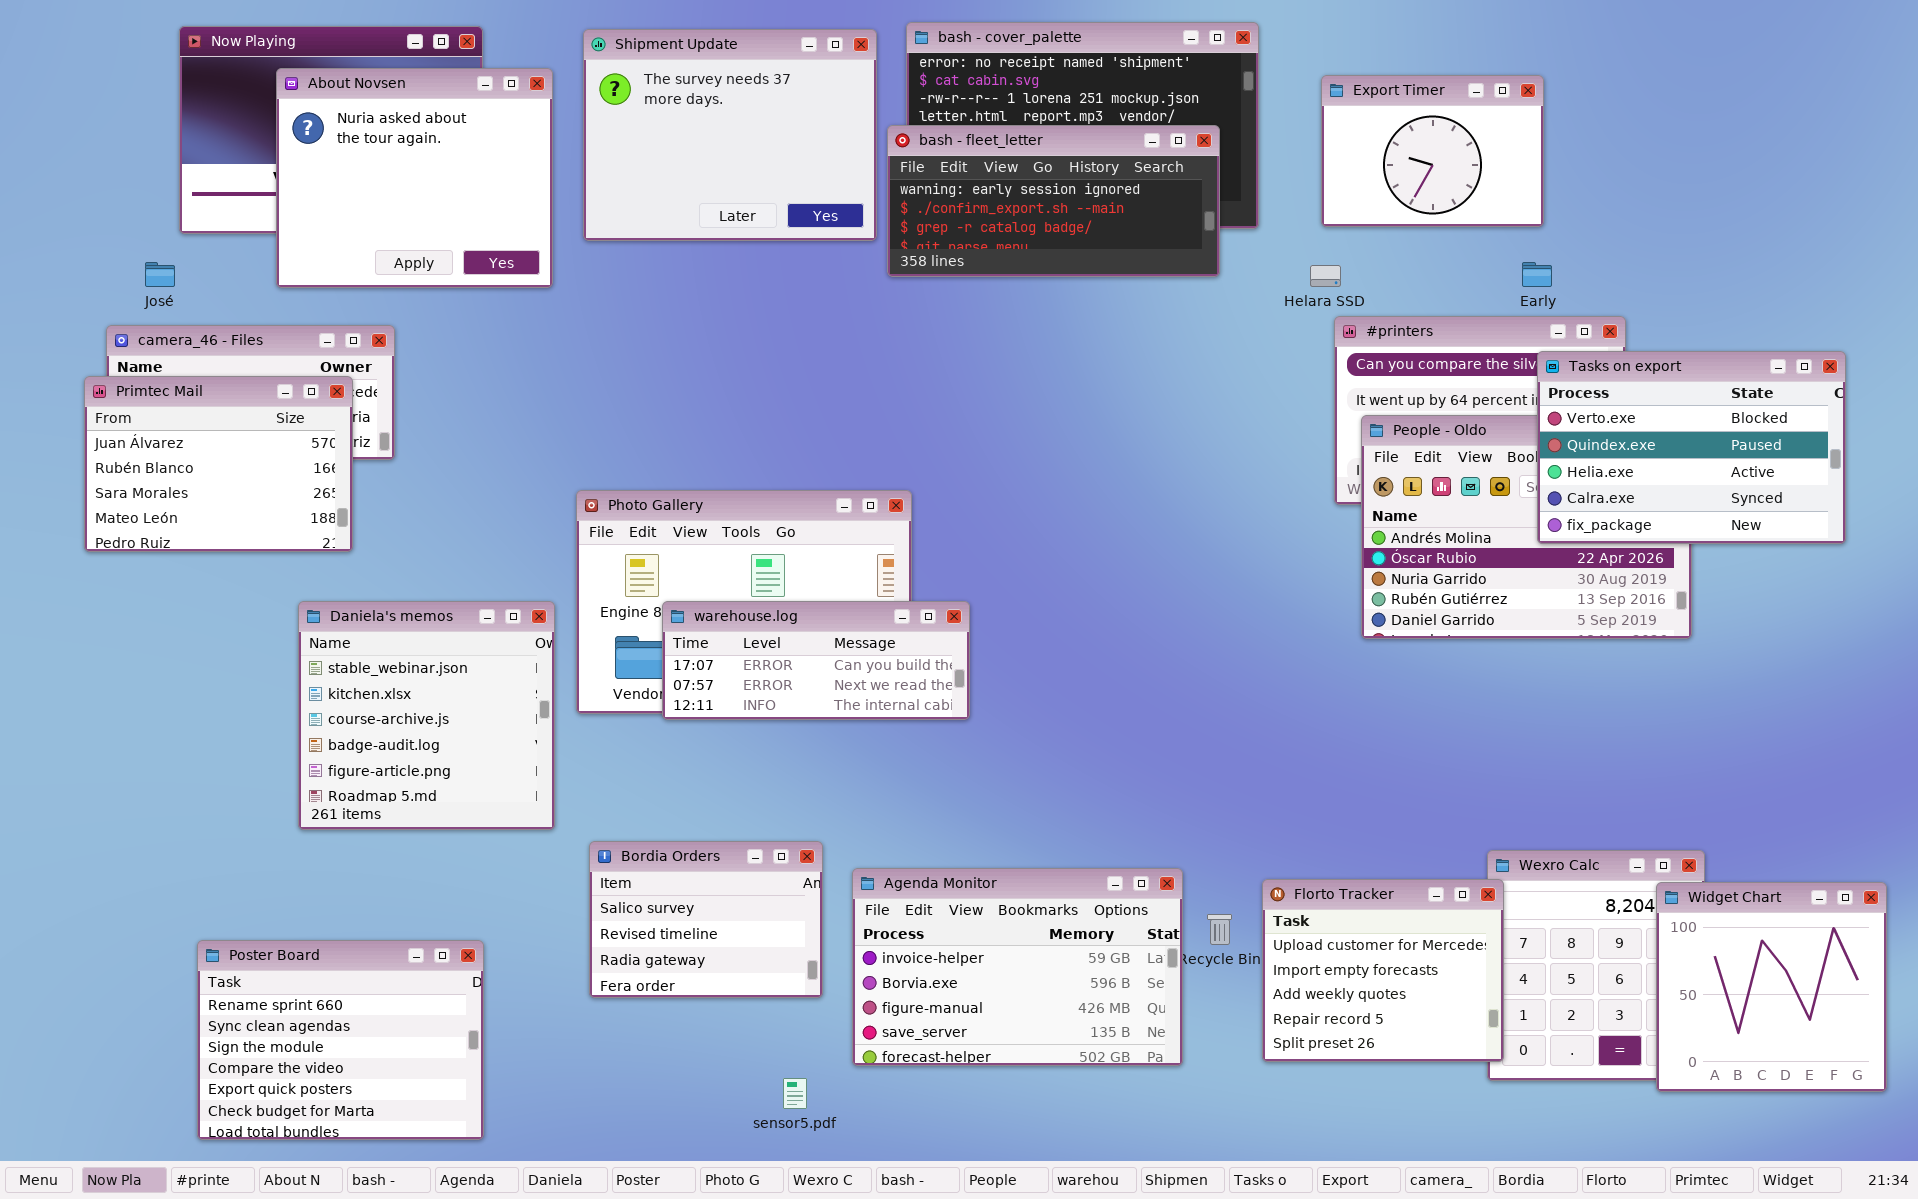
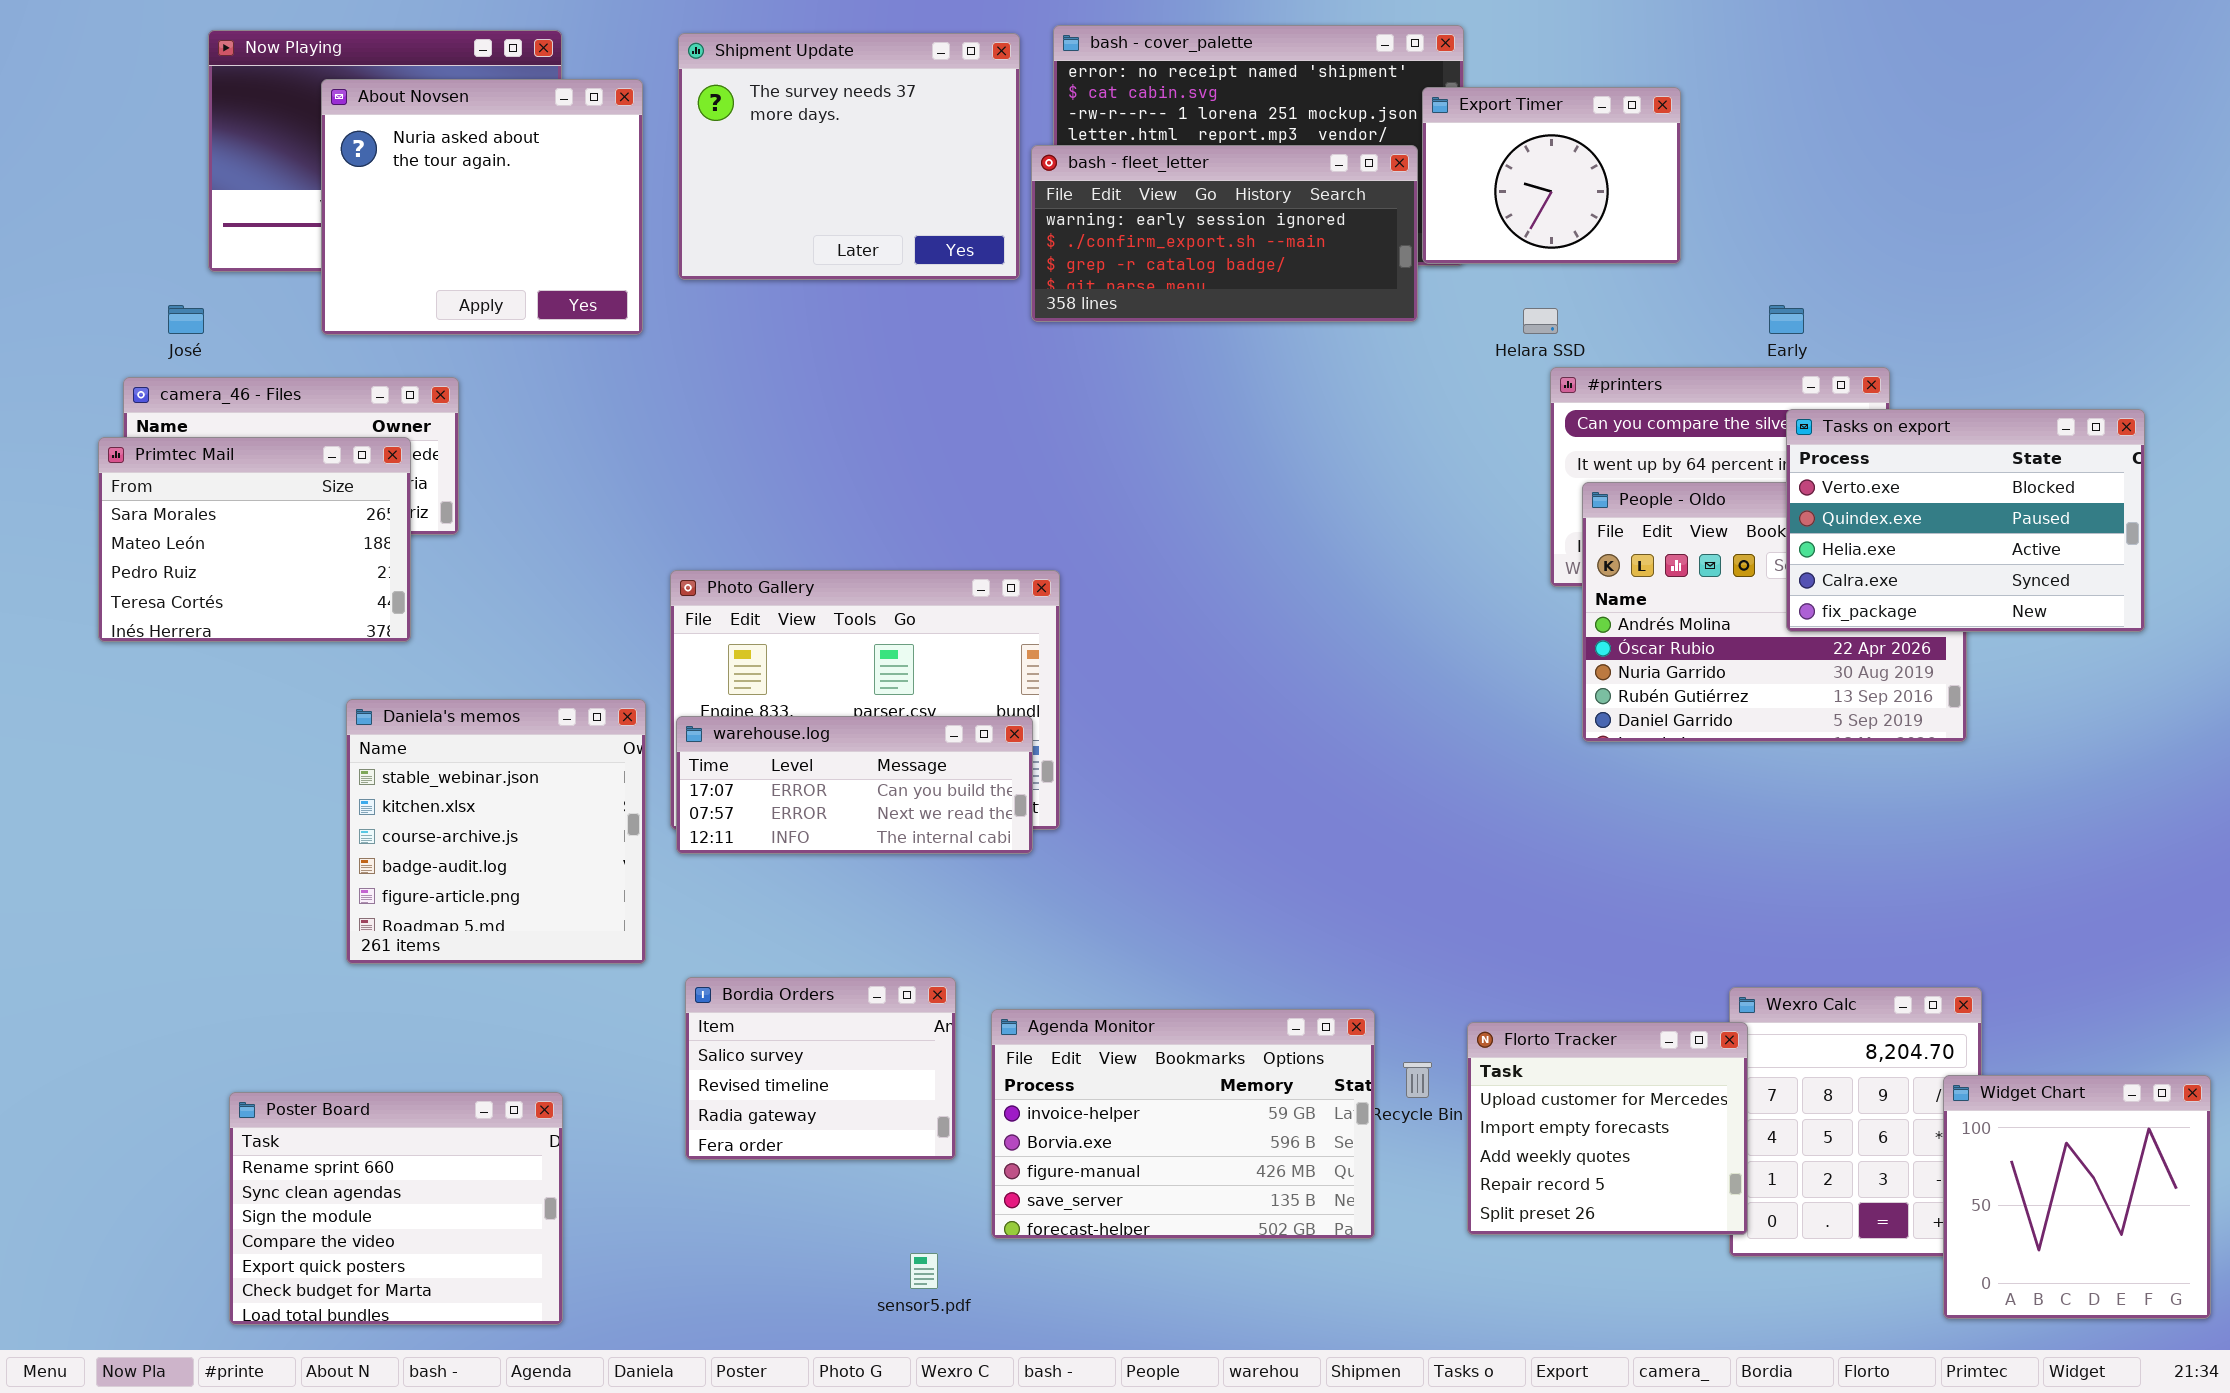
Export Timer: [1321,75,1544,227] -> [1422,87,1681,264], moved
Primtec Mail: [84,376,353,552] -> [98,437,411,642], scrolled down 2 rows
warehouse.log: [662,601,970,720] -> [676,716,1033,854], moved
Widget Chart: [1656,882,1887,1092] -> [1943,1075,2211,1319], moved

